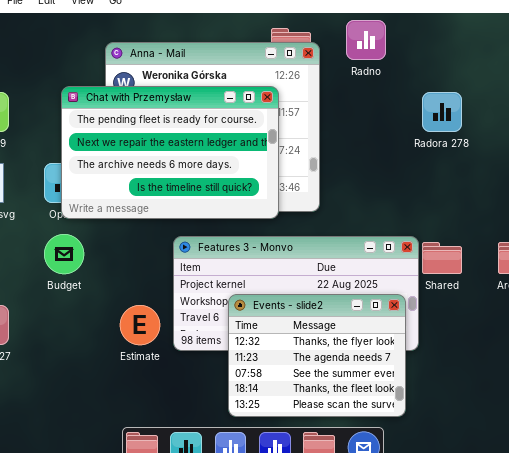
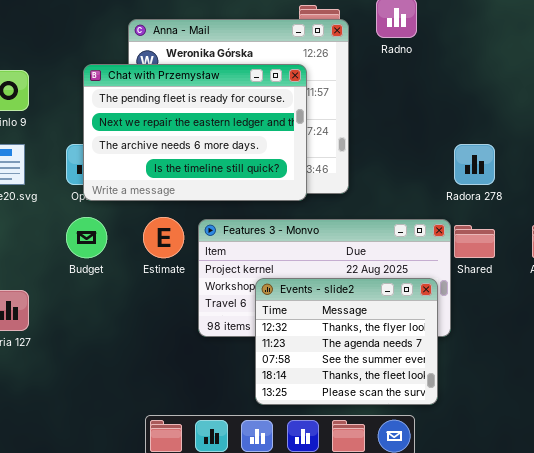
Radora 278: [422,92,462,132] -> [454,144,495,185], moved
Estimate: [120,305,160,345] -> [143,217,184,258], moved

